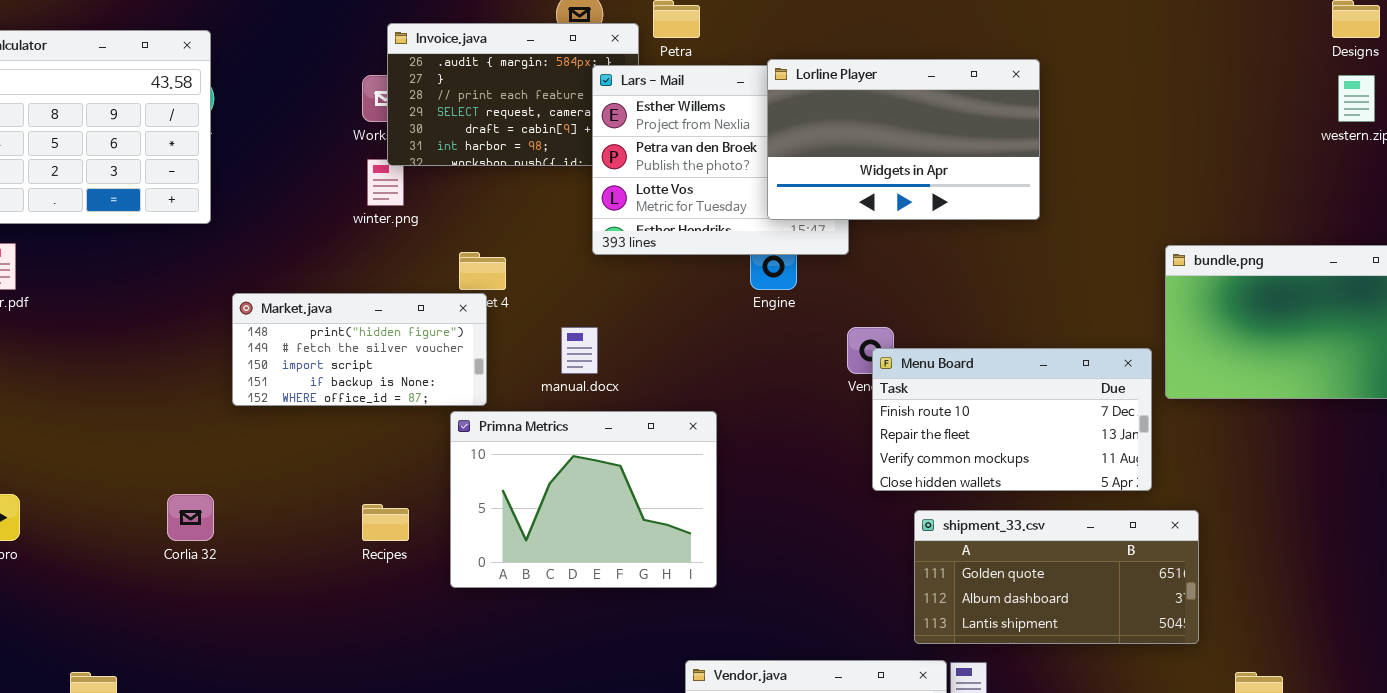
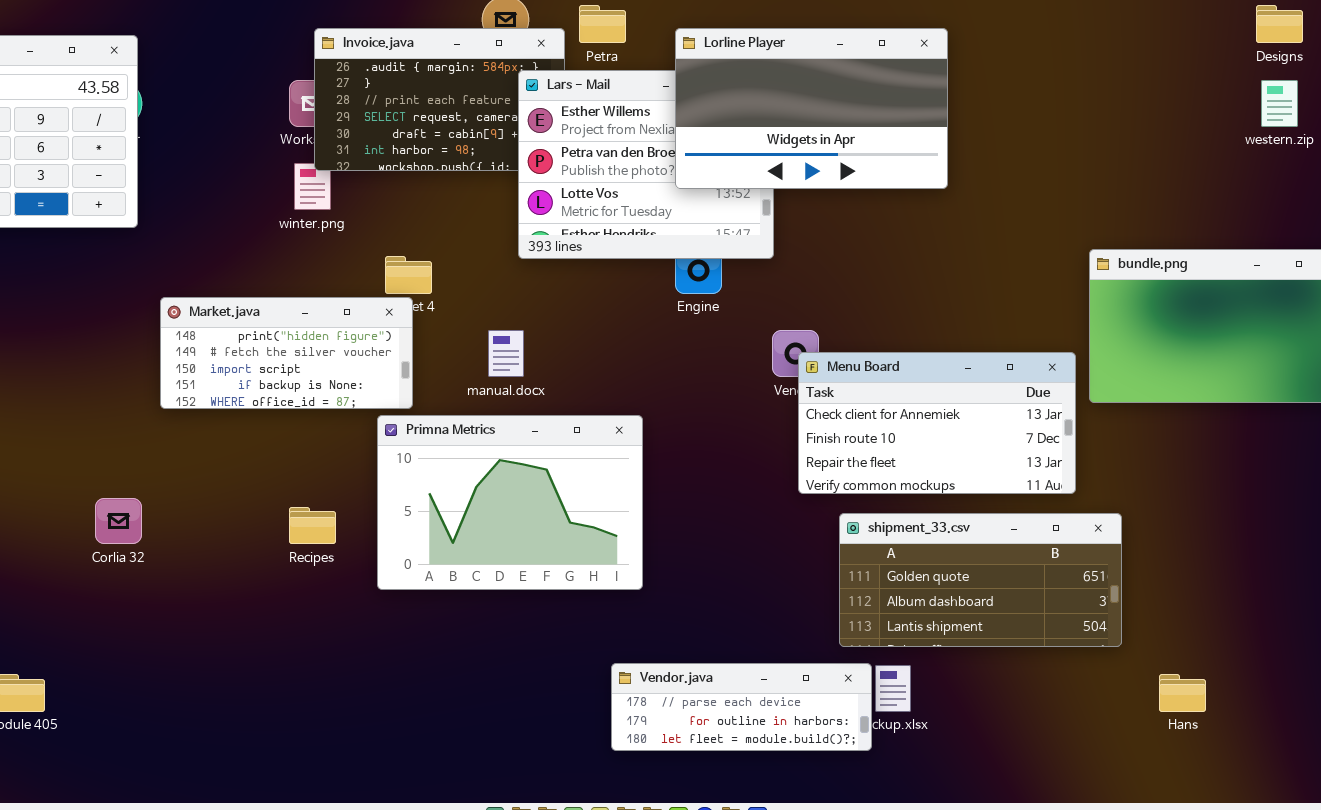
Lorline Player: [767,59,1040,220] -> [675,28,948,189], moved
Menu Board: [872,348,1152,491] -> [798,352,1076,494], scrolled up 1 row

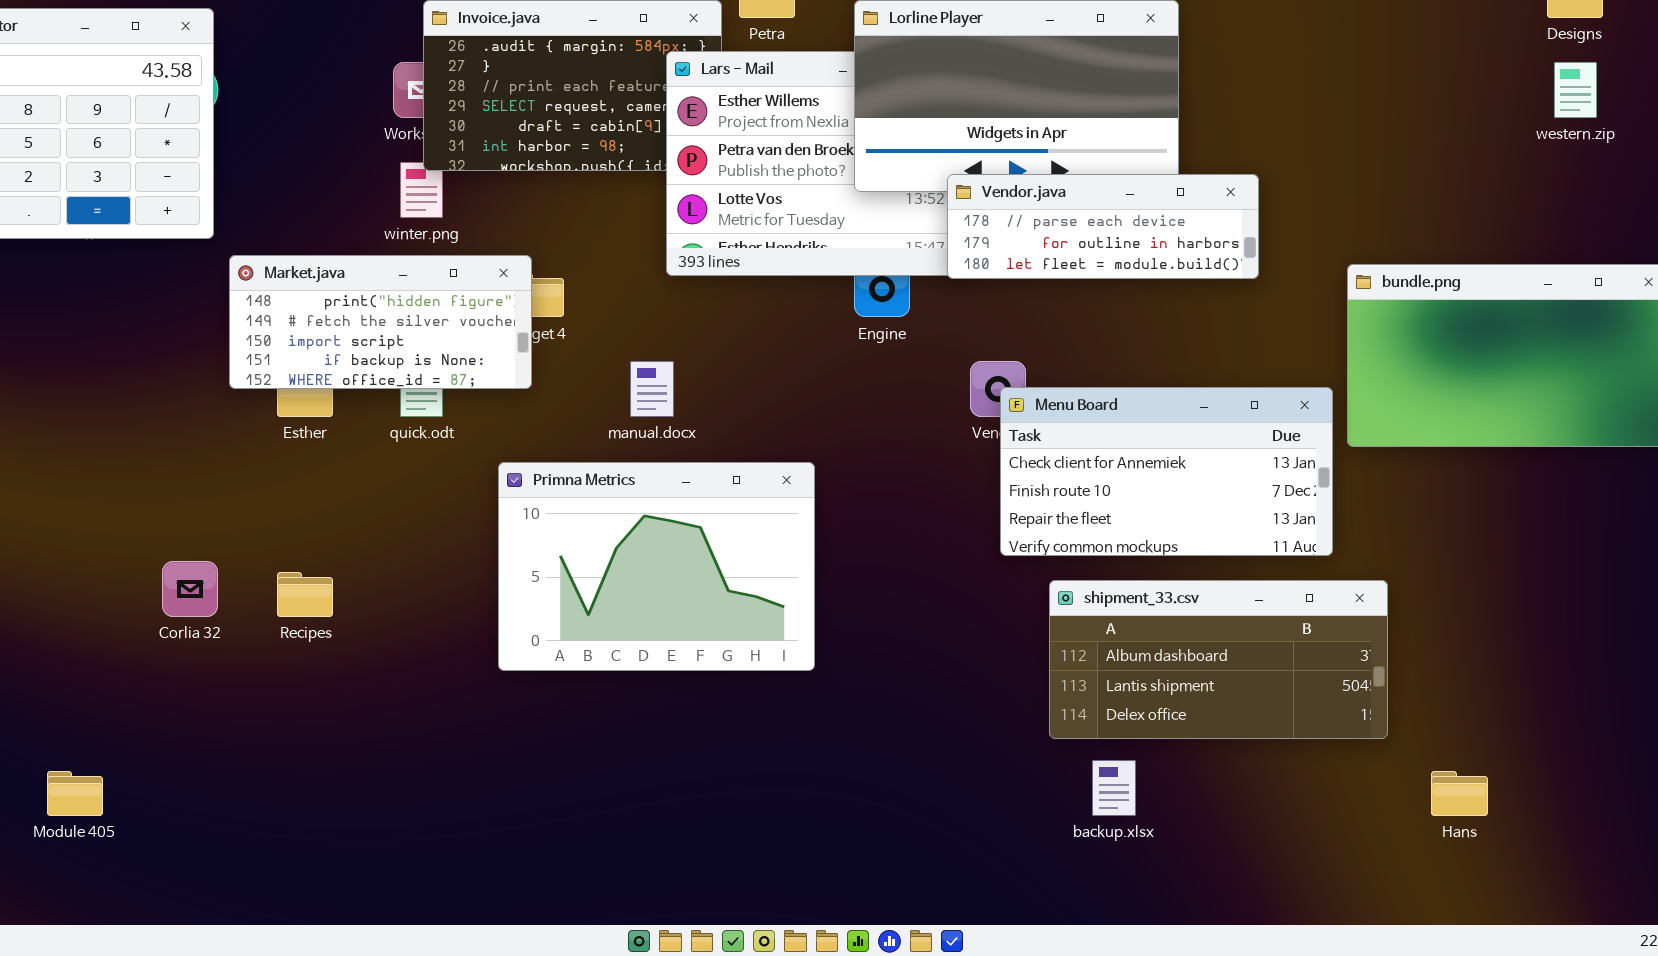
Market.java: [160,297,413,409] -> [229,255,532,389], moved
Recipes: [289,507,336,544] -> [277,572,333,617], moved
shipment_33.csv: [839,513,1122,647] -> [1049,580,1388,739], scrolled down 1 row
Vendor.java: [611,663,872,751] -> [947,174,1259,279], moved

